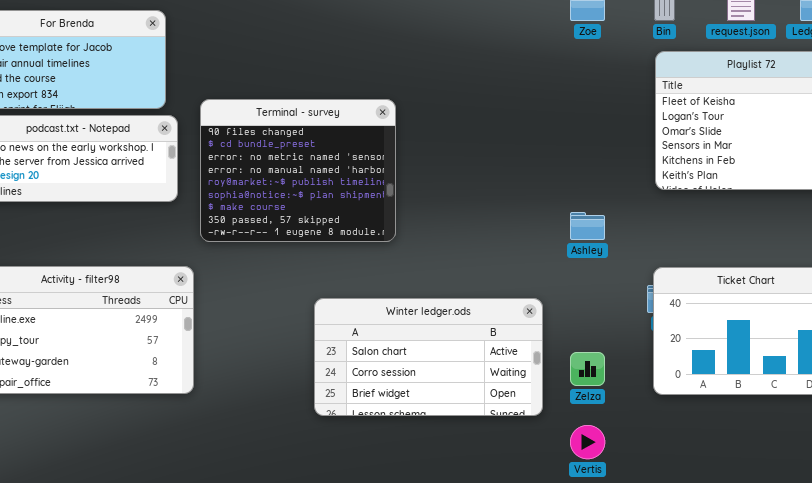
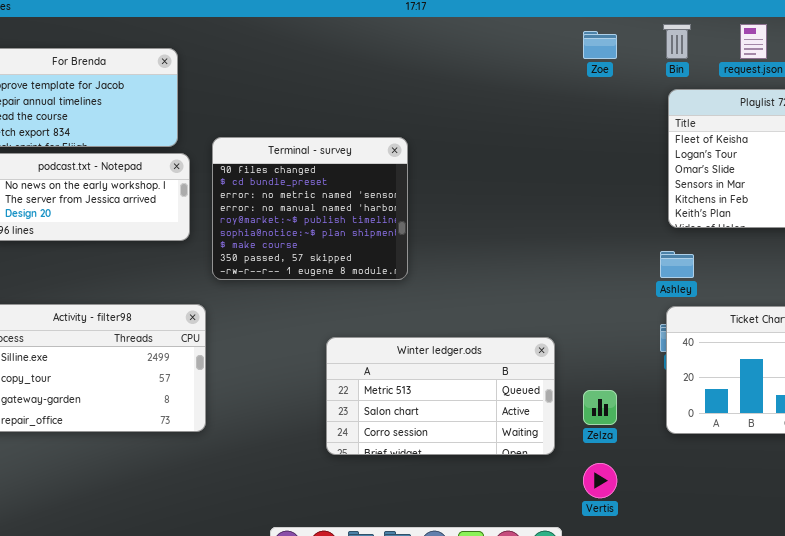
Ashley: [570,212,605,240] -> [660,251,694,278], moved
Winter ledger.ods: [314,298,543,416] -> [326,337,555,455], scrolled up 1 row

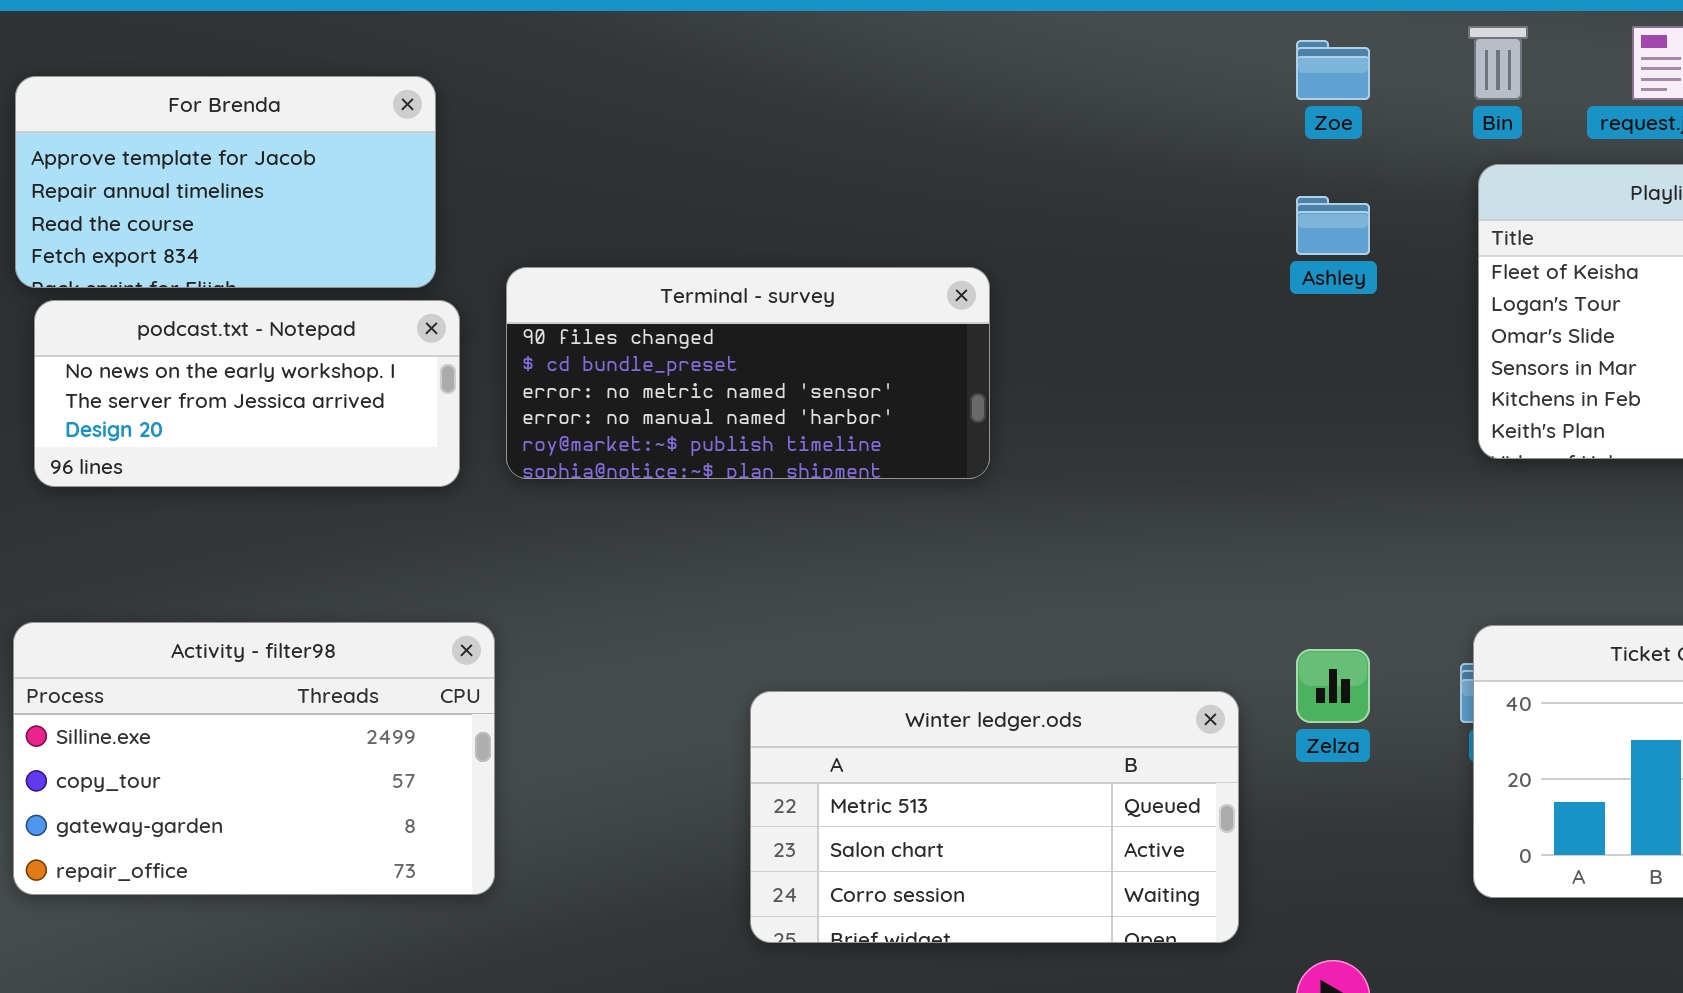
Terminal - survey: [212,137,408,280] -> [506,267,990,479], resized
Ashley: [660,251,694,278] -> [1296,196,1370,255], moved
Zelza: [583,390,617,425] -> [1296,649,1370,723], moved

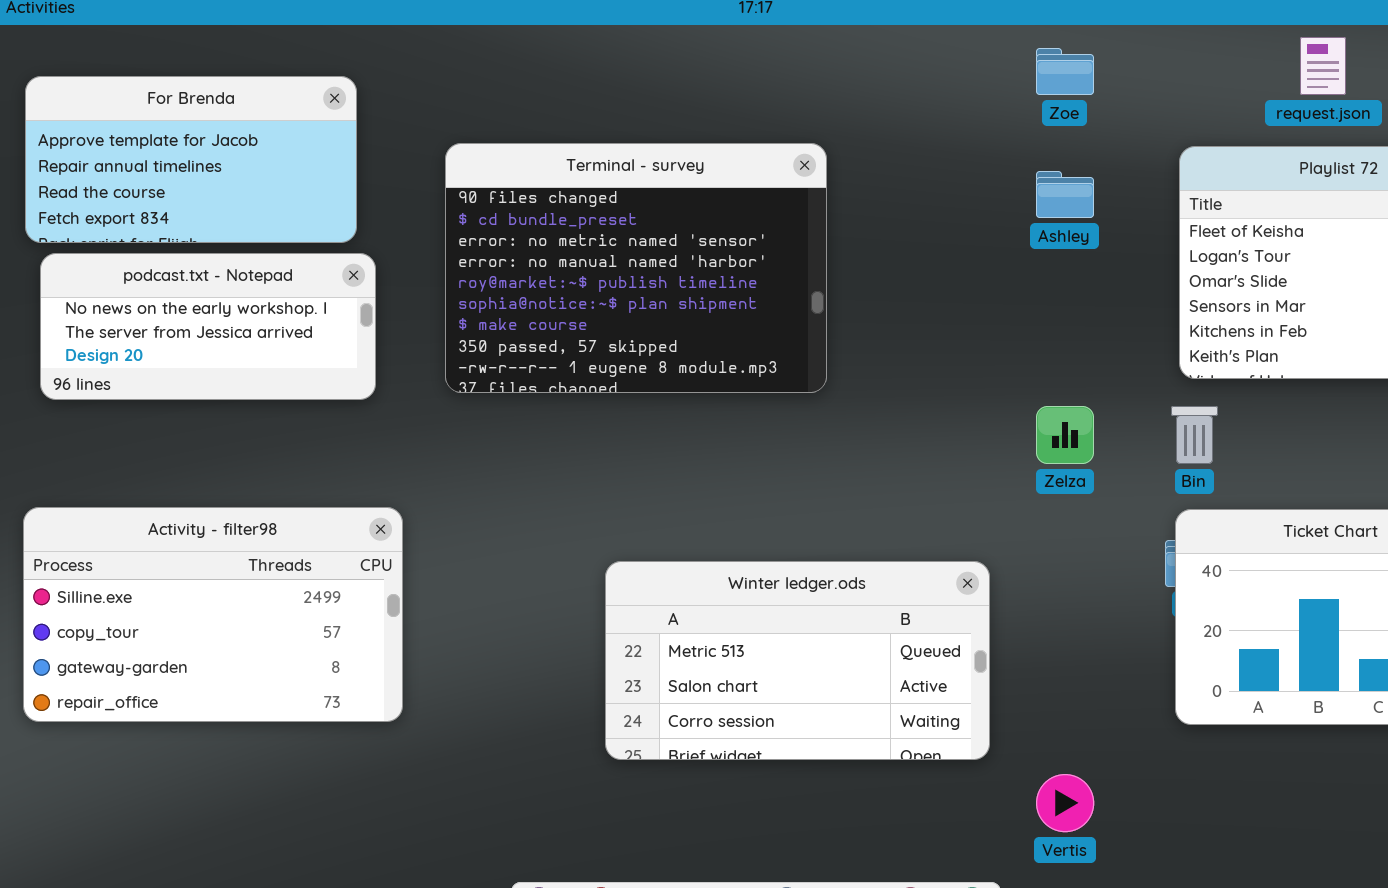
Bin: [1468,26,1528,100] -> [1171,406,1218,464], moved
Terminal - survey: [506,267,990,479] -> [445,143,827,393], moved, resized
Zelza: [1296,649,1370,723] -> [1036,406,1094,464], moved

